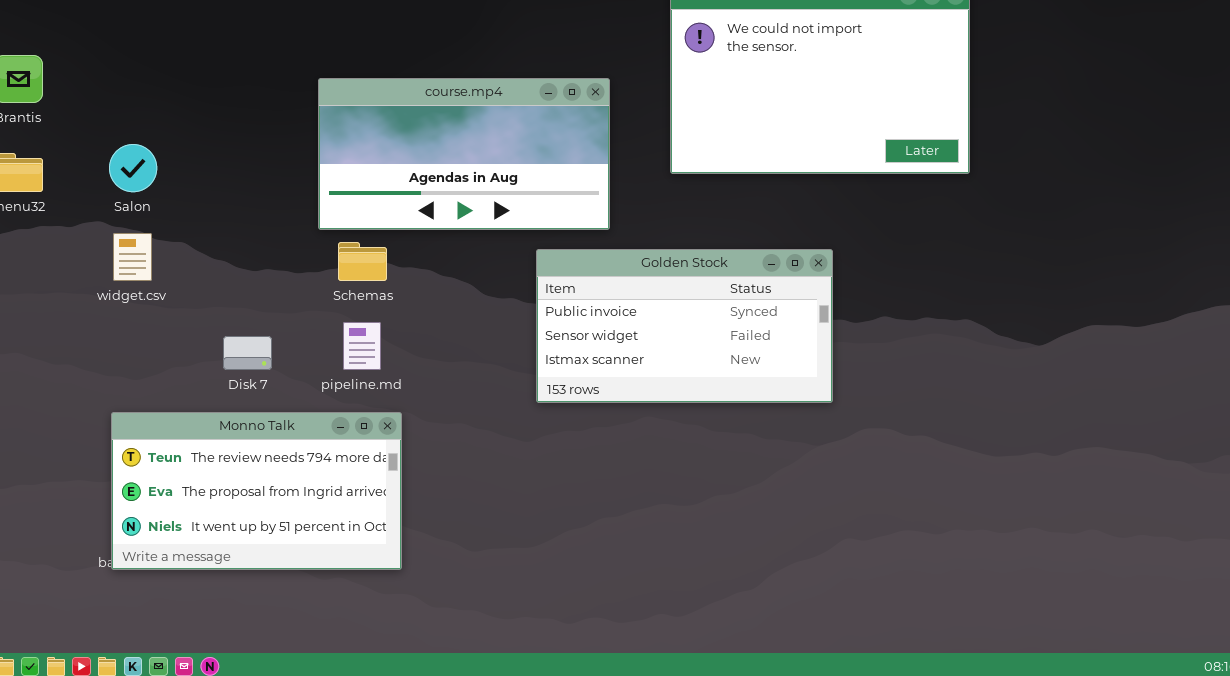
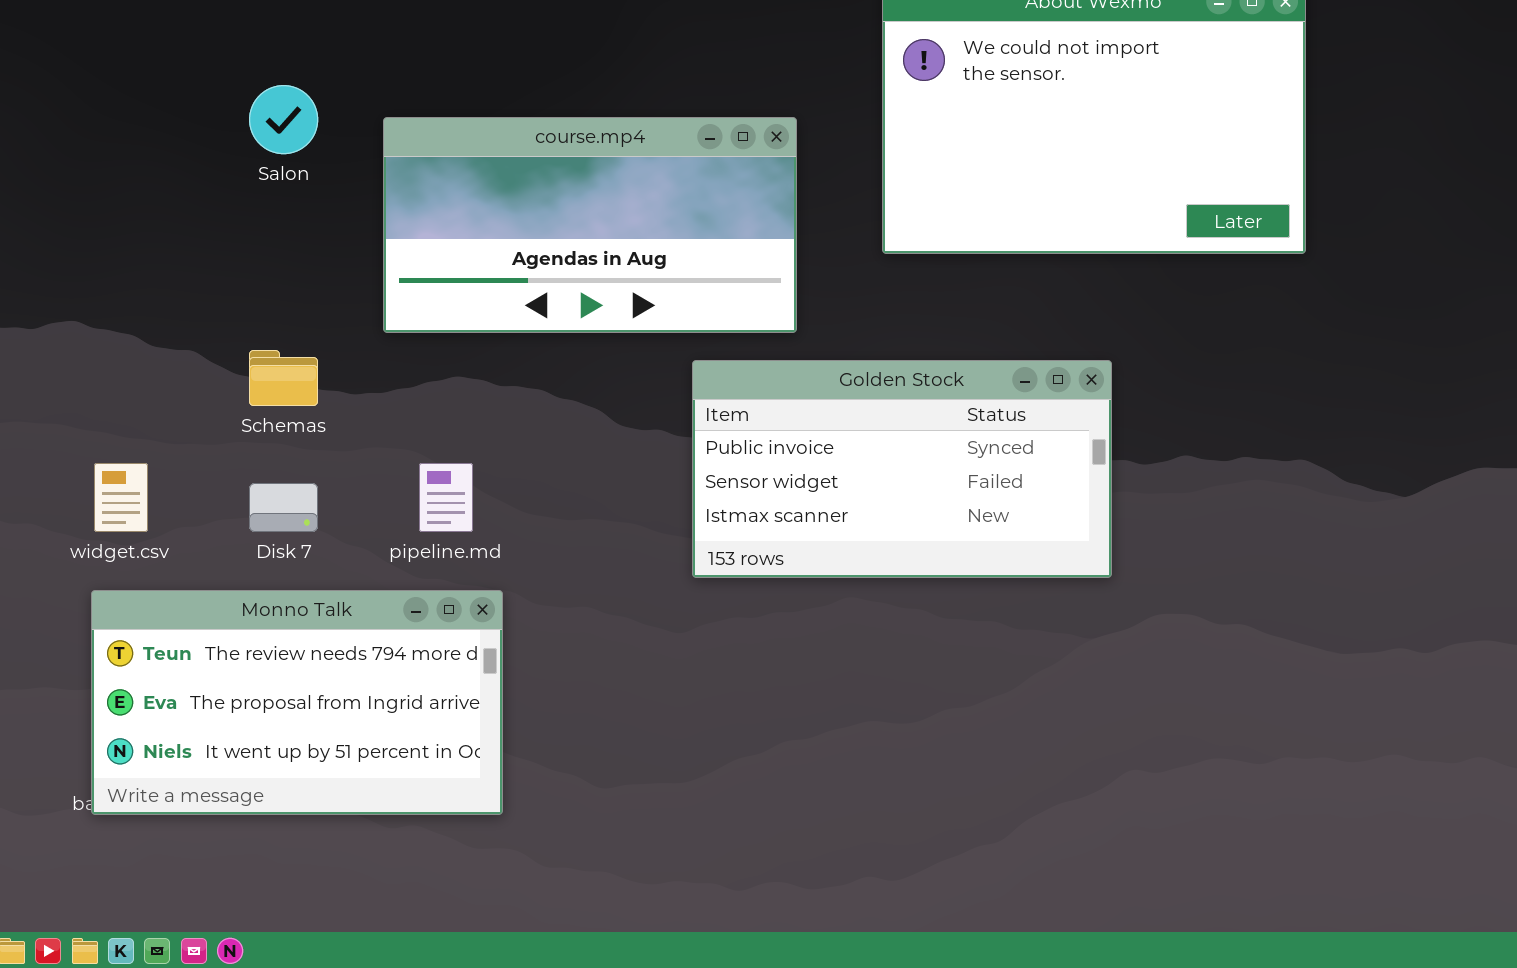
Salon: [109,144,157,192] -> [249,85,318,154], moved
widget.csv: [113,233,152,281] -> [94,463,148,532], moved
Schemas: [338,242,387,281] -> [249,350,318,406], moved

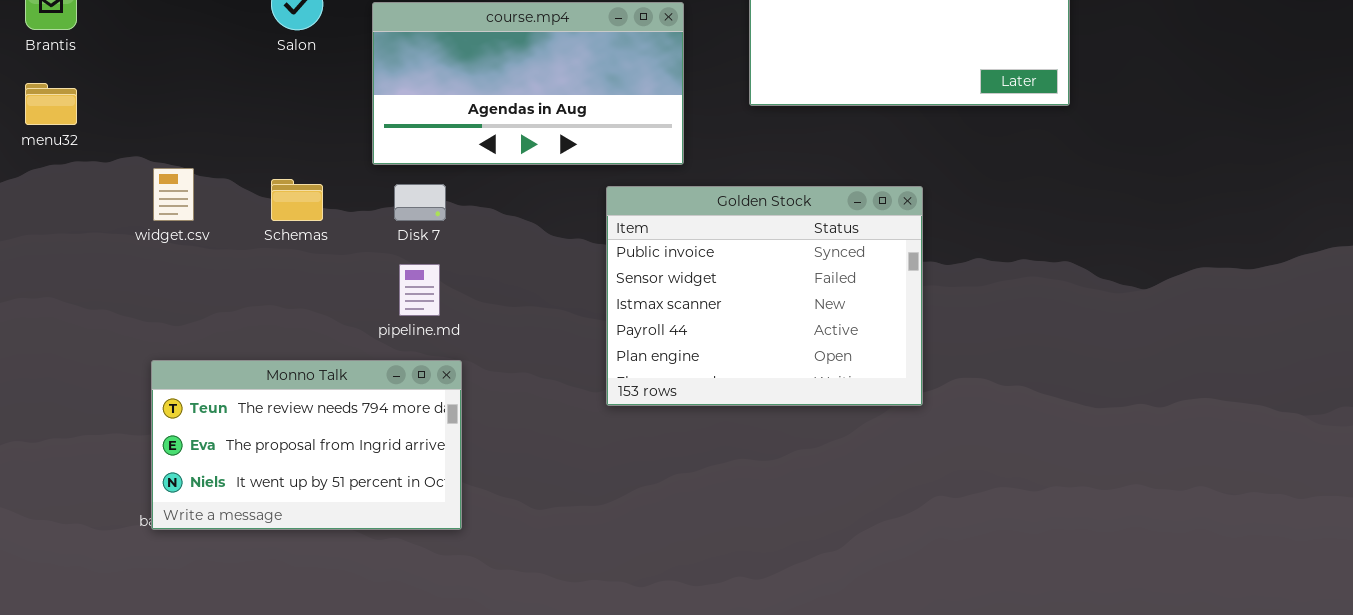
Golden Stock: [692,360,1112,578] -> [606,186,923,406], resized
widget.csv: [94,463,148,532] -> [153,168,194,221], moved
Disk 7: [249,483,318,532] -> [394,184,446,221], moved

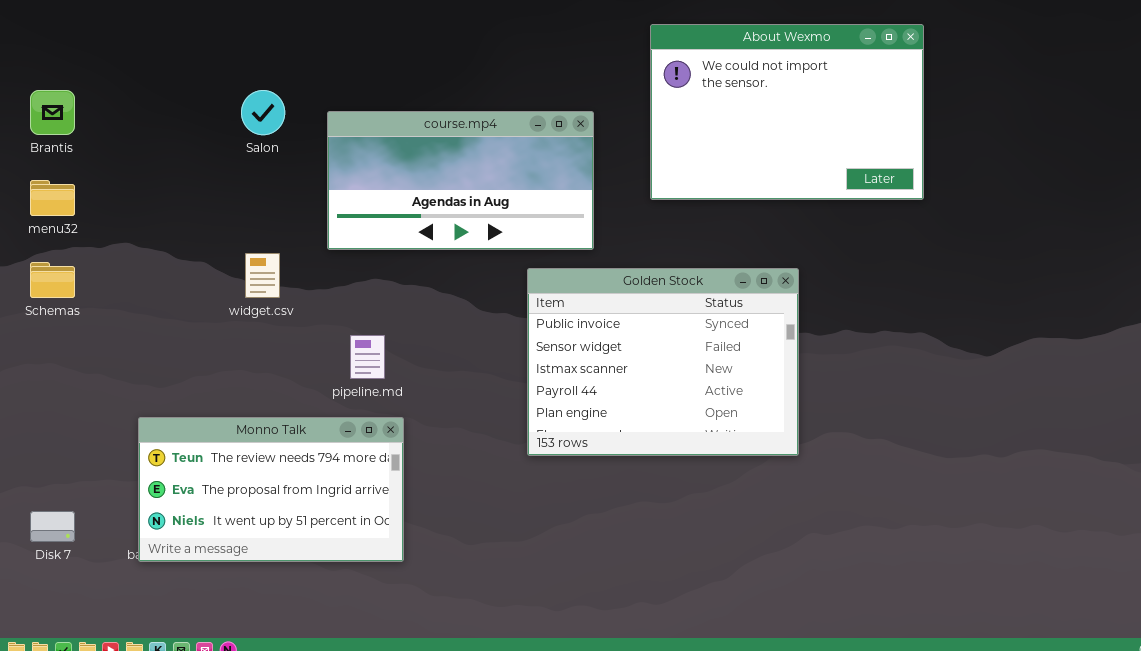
widget.csv: [153,168,194,221] -> [245,253,280,298], moved
Schemas: [271,179,323,221] -> [30,262,75,298], moved
Disk 7: [394,184,446,221] -> [30,511,75,542], moved

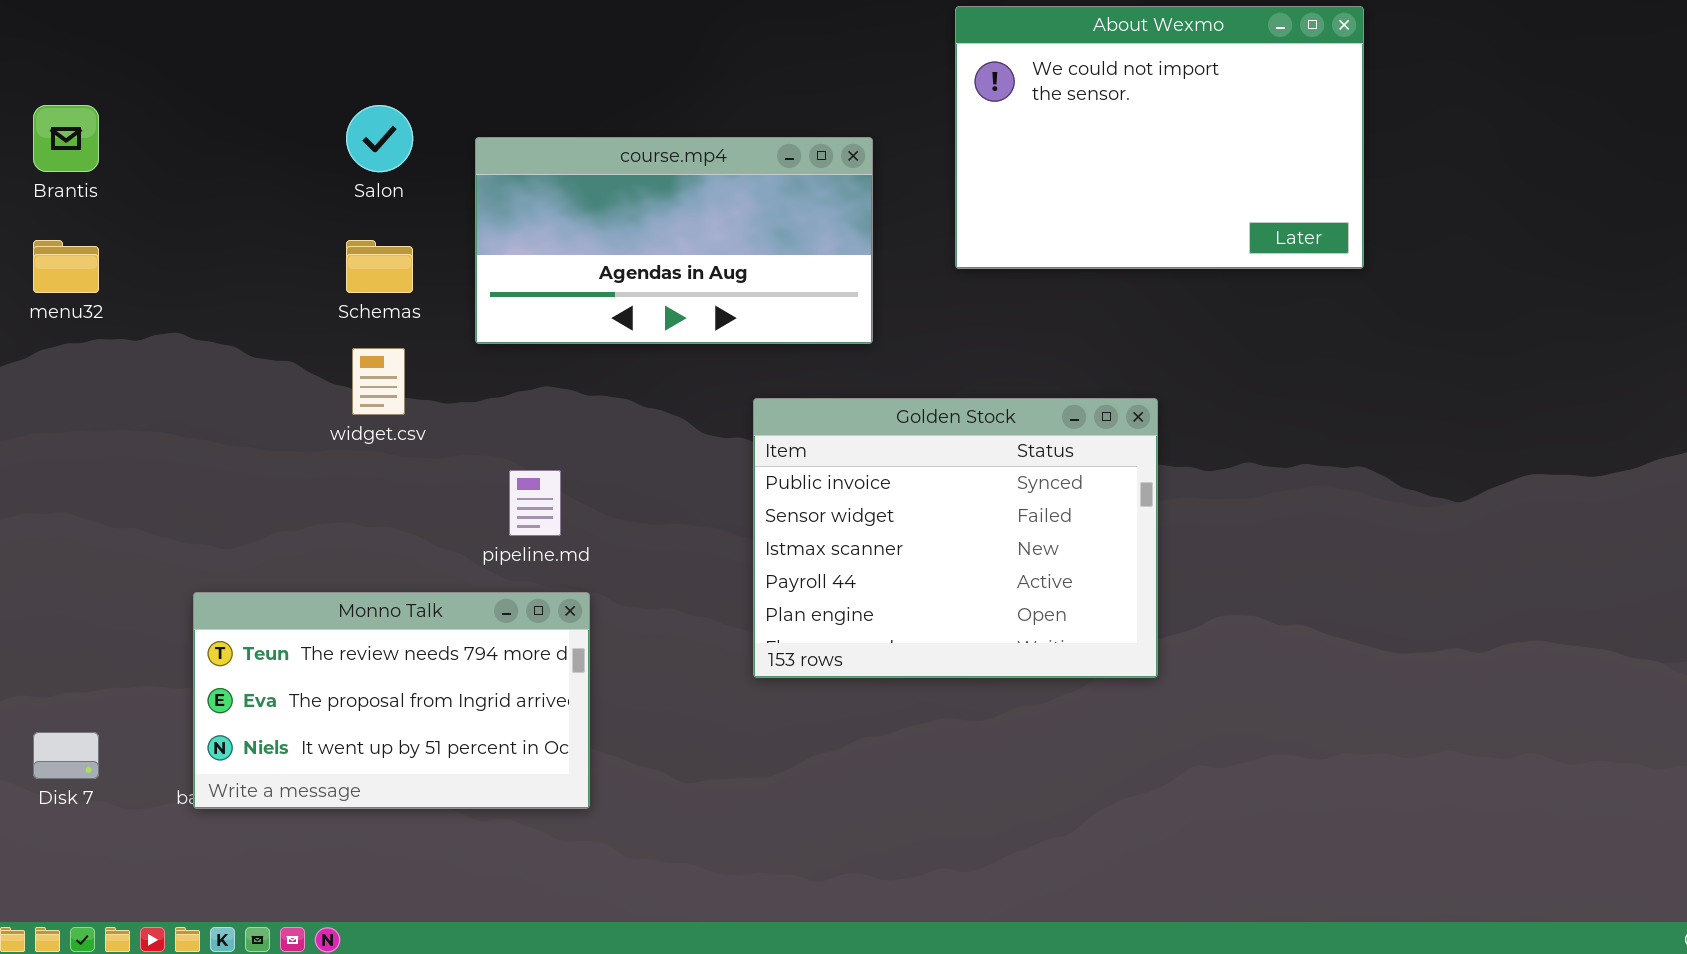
Schemas: [30,262,75,298] -> [346,240,413,293], moved
Golden Stock: [527,268,799,456] -> [753,398,1158,678], moved

